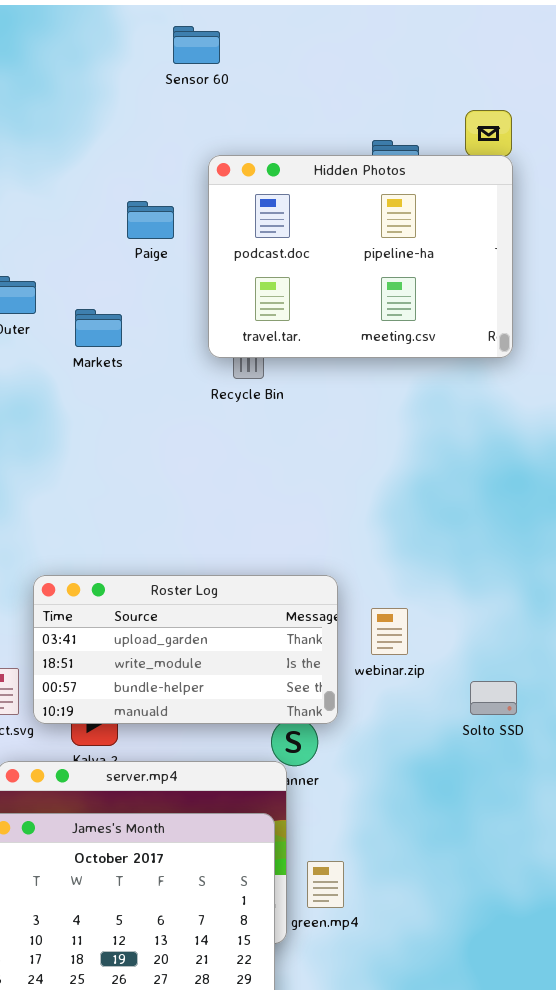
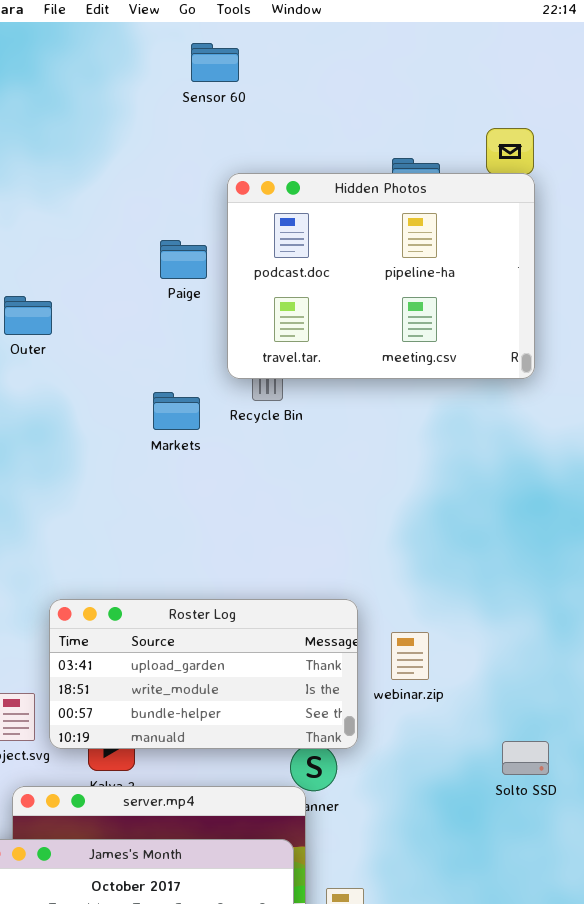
Paige: [127,201,174,239] -> [160,240,207,279], moved
Markets: [75,309,122,347] -> [153,392,200,430], moved
Solto SSD: [470,681,517,715] -> [502,741,549,775], moved

